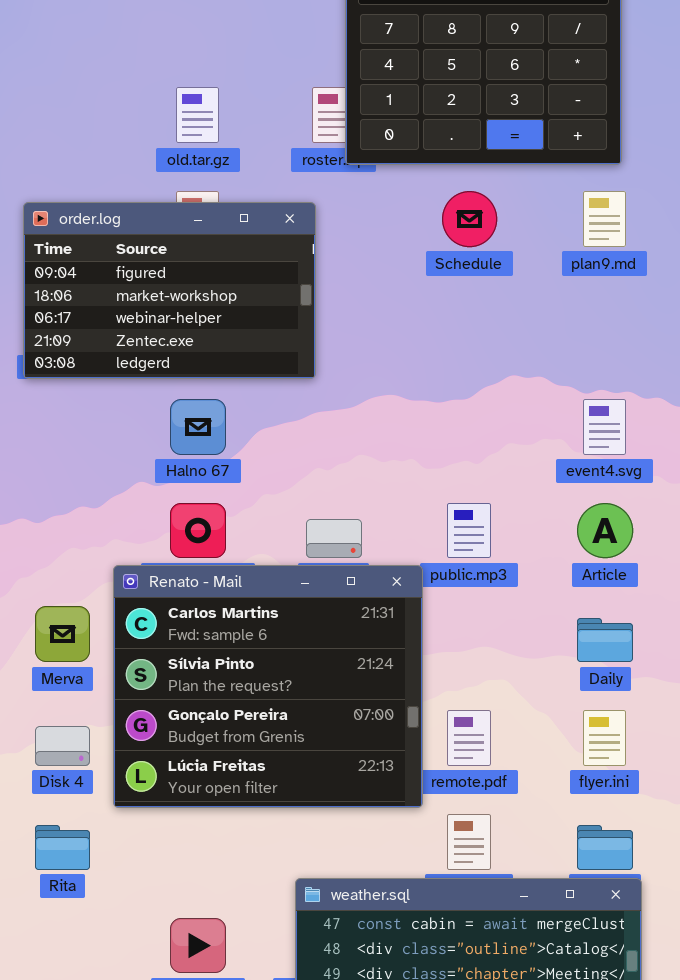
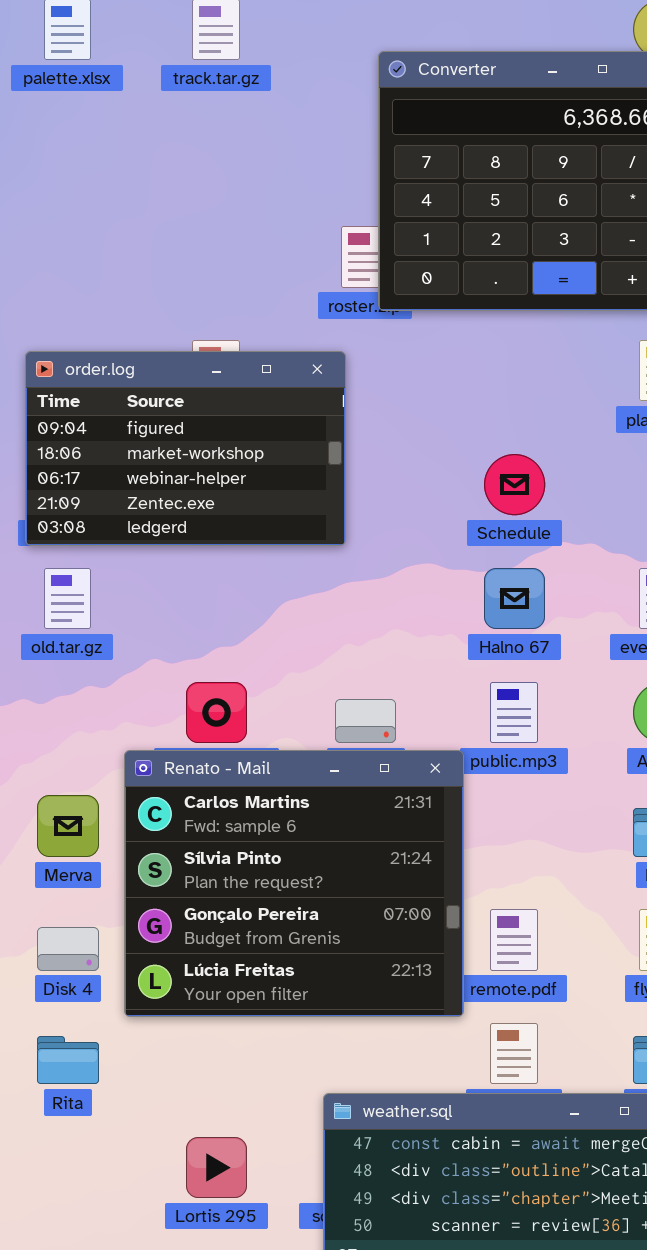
old.tar.gz: [176,87,219,143] -> [44,568,91,629], moved
Schedule: [442,191,497,247] -> [484,454,545,515], moved
Halno 67: [170,399,226,455] -> [484,568,545,629], moved

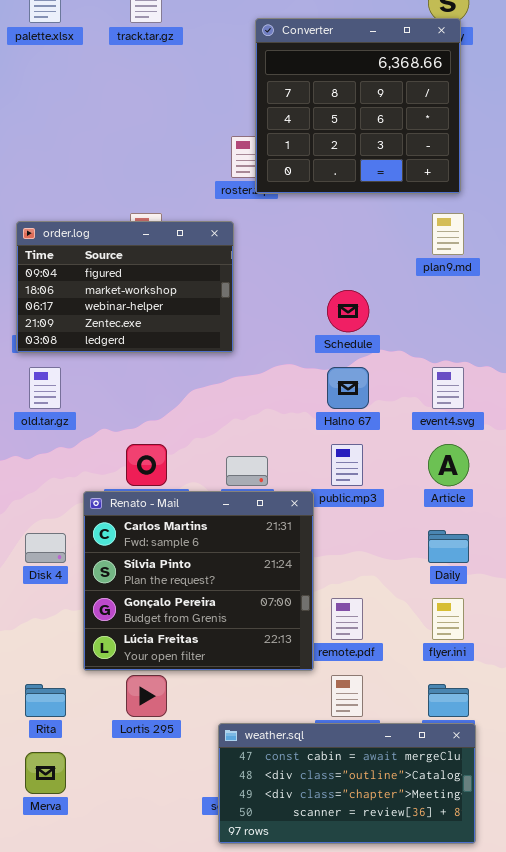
Merva: [37,795,99,857] -> [25,752,66,794], moved
Disk 4: [37,927,99,971] -> [25,533,66,563], moved
Lortis 295: [186,1137,247,1198] -> [126,675,167,717], moved

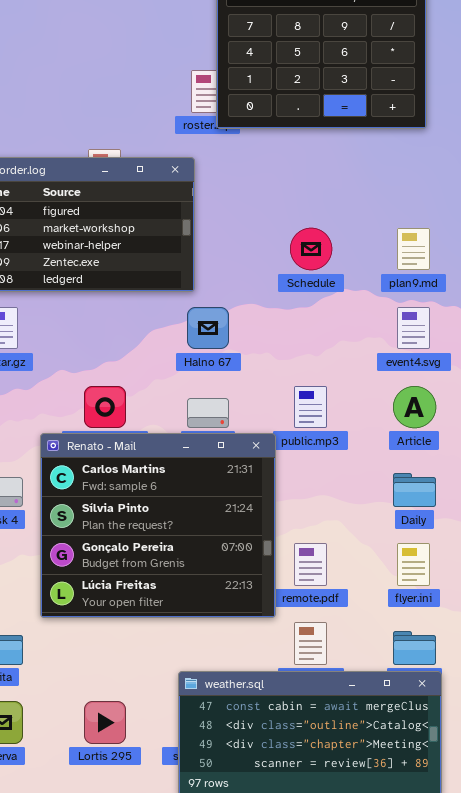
plan9.md: [432,213,464,255] -> [397,228,430,270], moved
Halno 67: [327,367,369,409] -> [187,307,229,349], moved
Lortis 295: [126,675,167,717] -> [84,701,126,744], moved

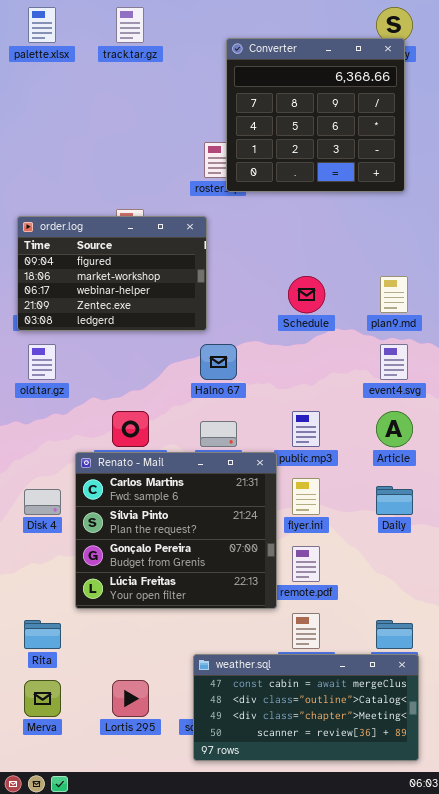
flyer.ini: [397,543,430,586] -> [292,478,320,515], moved

